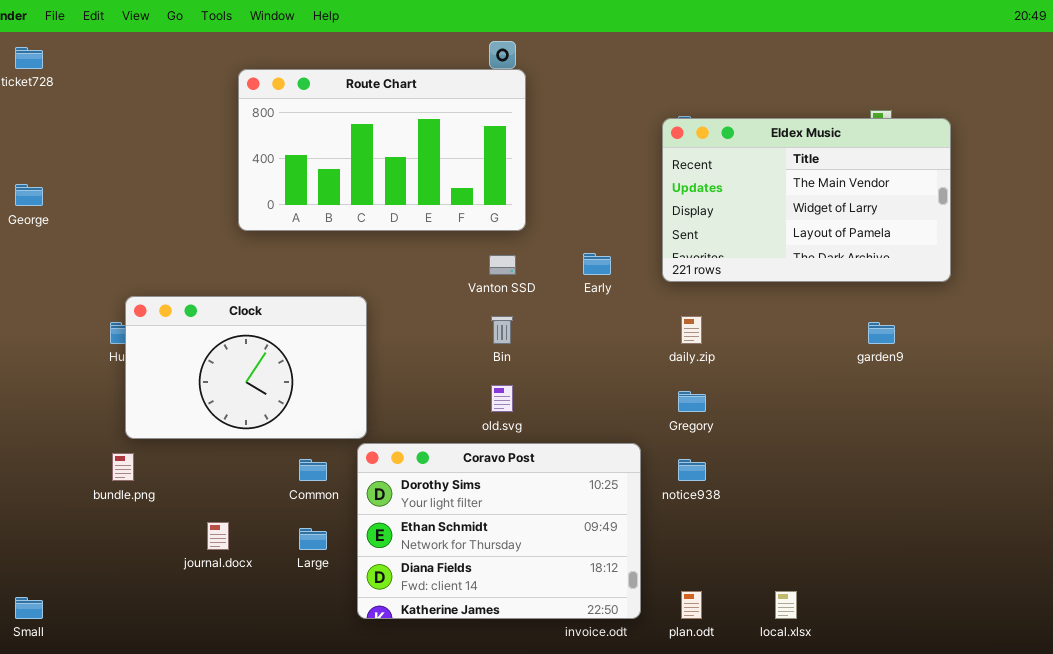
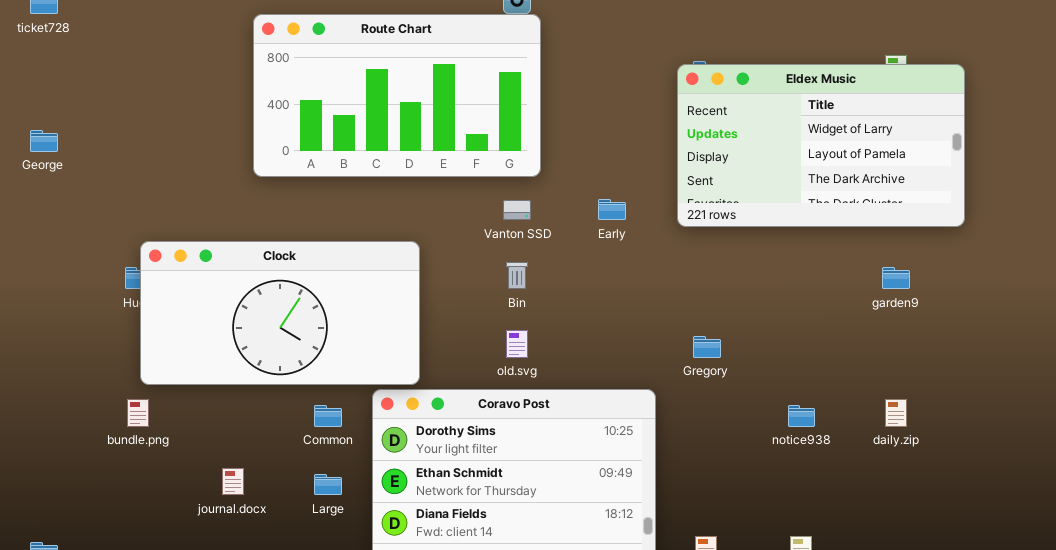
Eldex Music: [662,118,951,282] -> [677,64,965,227], scrolled down 1 row
Clock: [125,296,367,439] -> [140,241,420,385], resized
daily.zip: [681,316,702,344] -> [885,399,907,427], moved
notice938: [678,459,706,481] -> [788,405,815,427], moved

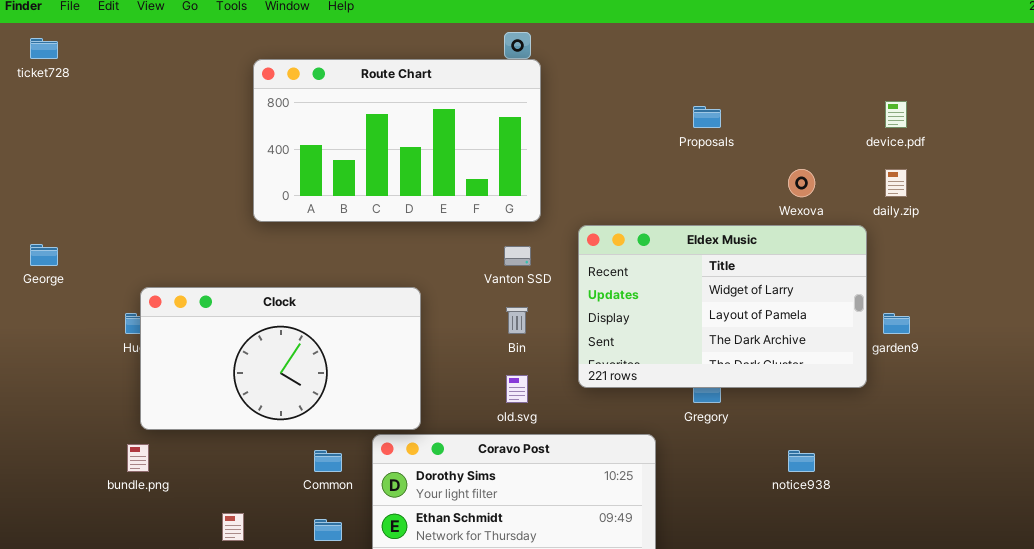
Eldex Music: [677,64,965,227] -> [578,225,867,388], moved
George: [30,130,58,152] -> [30,244,58,266], moved
daily.zip: [885,399,907,427] -> [885,169,907,197], moved

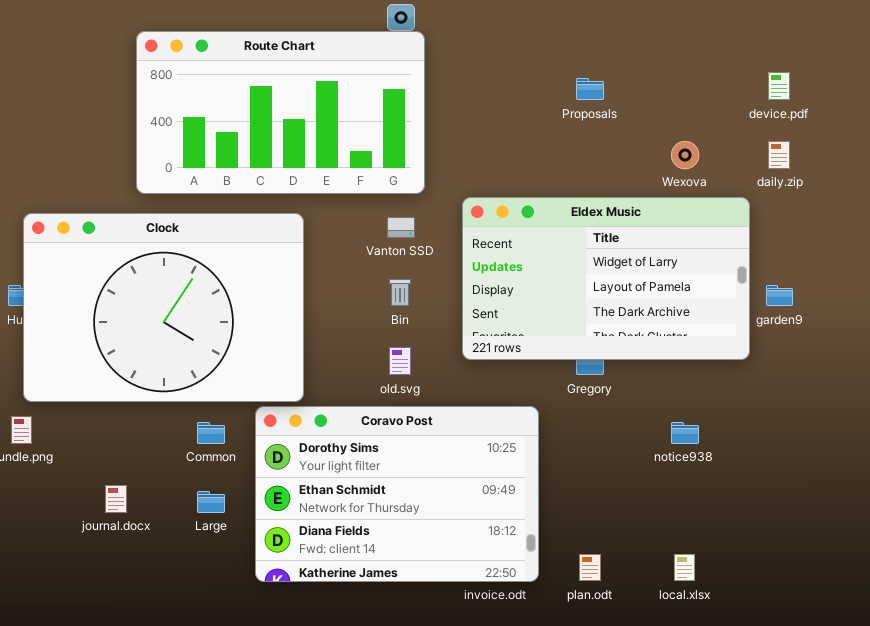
Clock: [140,287,421,430] -> [23,213,304,402], resized

